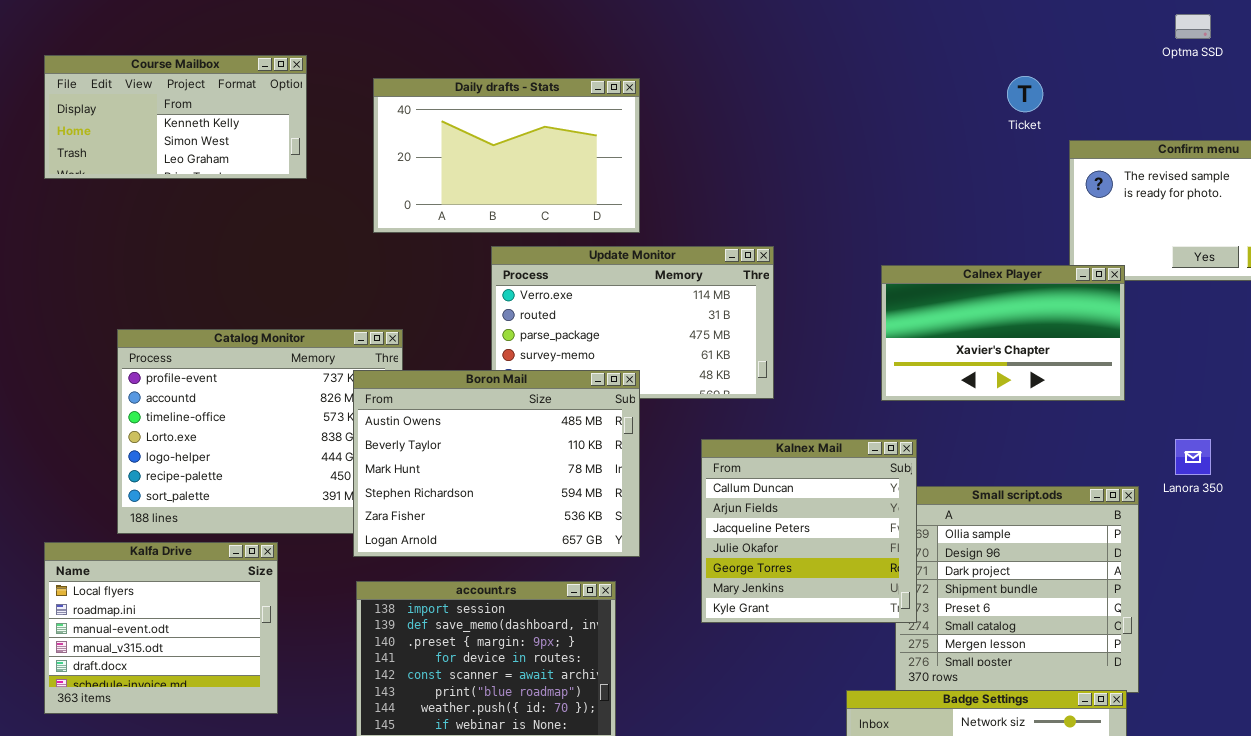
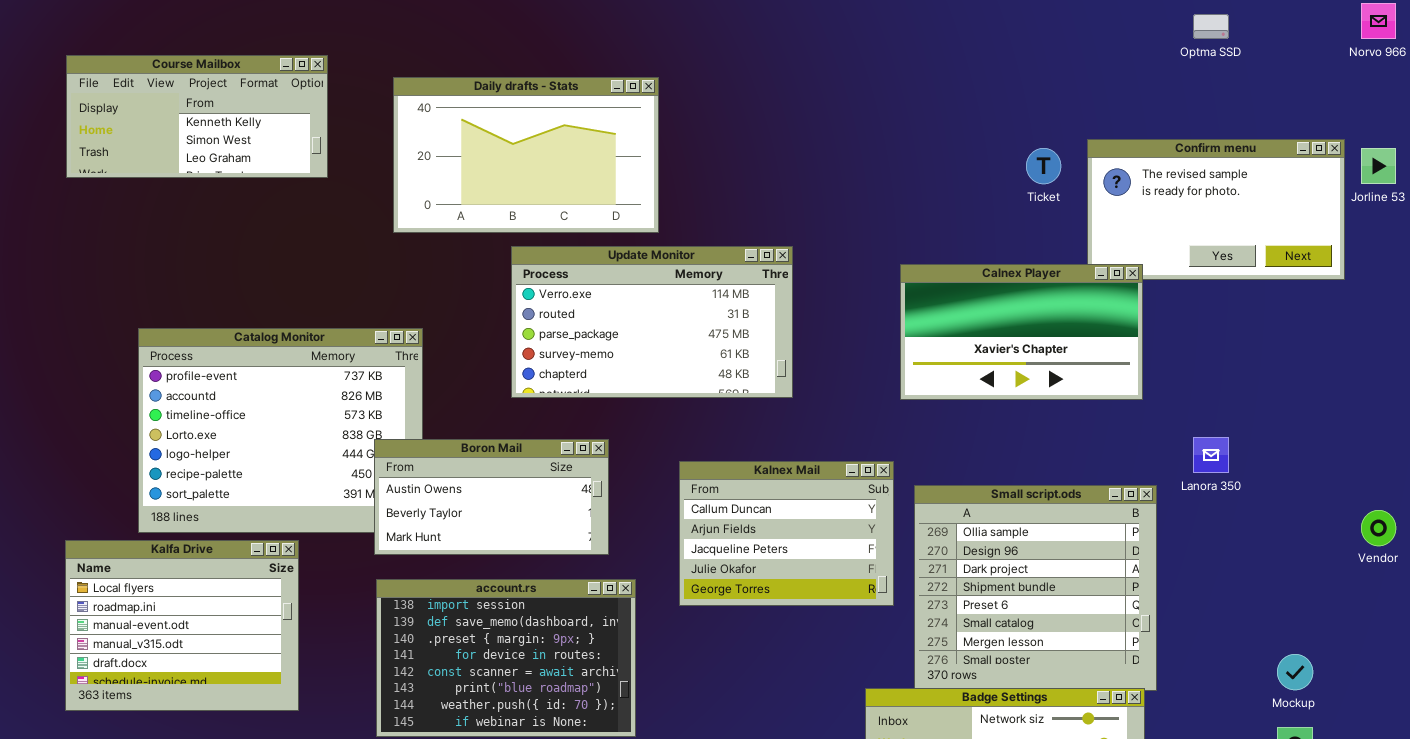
Ticket: [1007,76,1043,112] -> [1026,148,1061,184], moved
Boron Mail: [353,370,640,557] -> [374,439,609,555], resized
Kalnex Mail: [701,439,917,623] -> [679,461,894,606], moved, resized

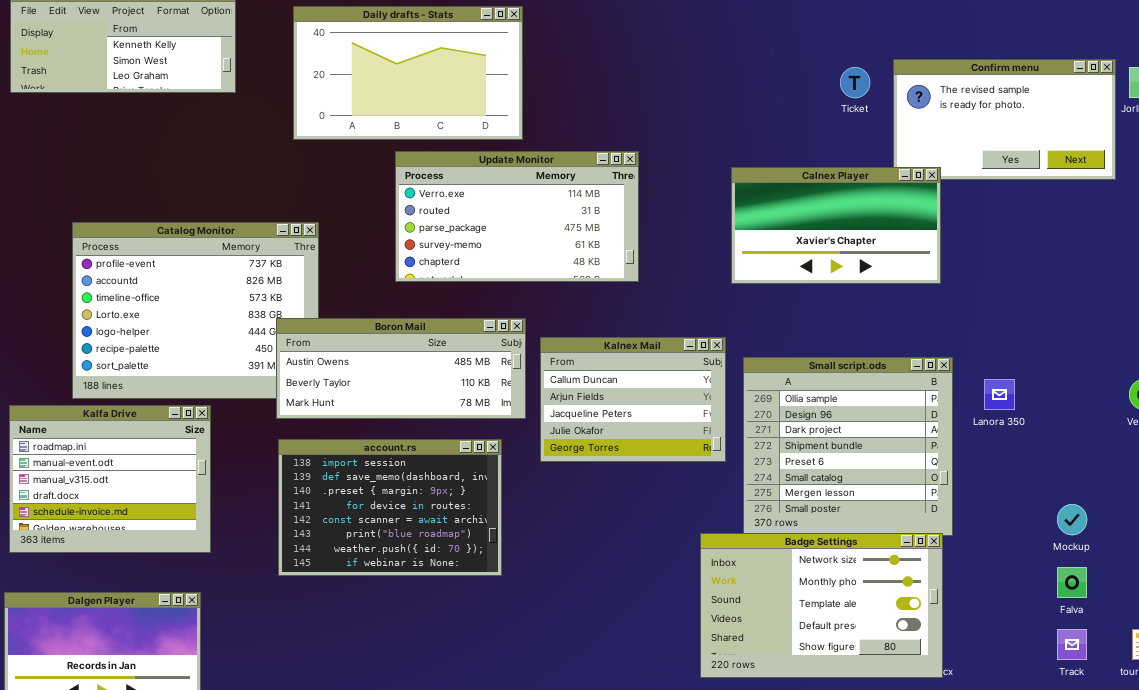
Lanora 350: [1193,437,1229,473] -> [984,379,1015,410], moved
Boron Mail: [374,439,609,555] -> [276,318,526,419], resized
Kalfa Drive: [65,540,299,711] -> [9,405,211,553], scrolled down 1 row

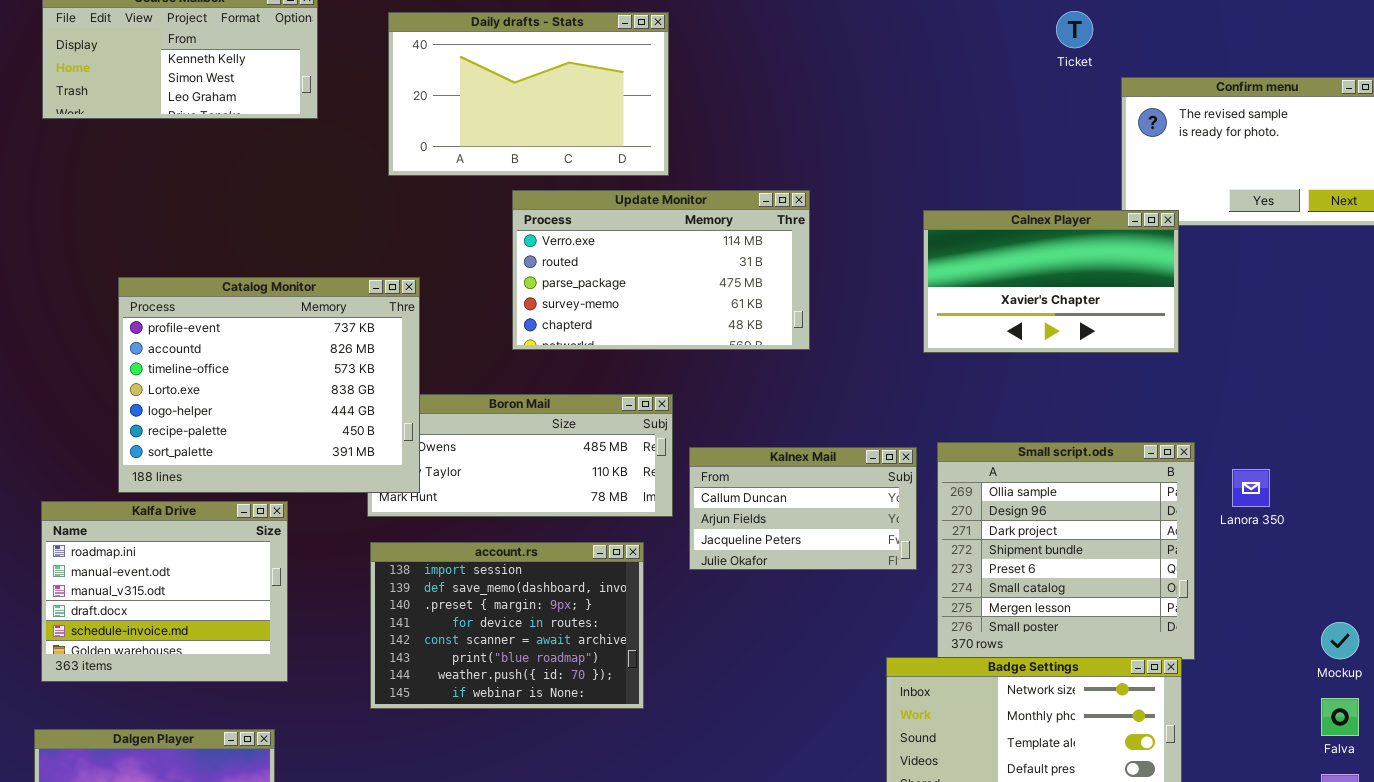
Ticket: [840,67,870,98] -> [1056,11,1093,48], moved
Catalog Monitor: [72,222,319,399] -> [118,277,420,493], raised
Kalnex Mail: [540,337,726,462] -> [689,447,917,570], resized

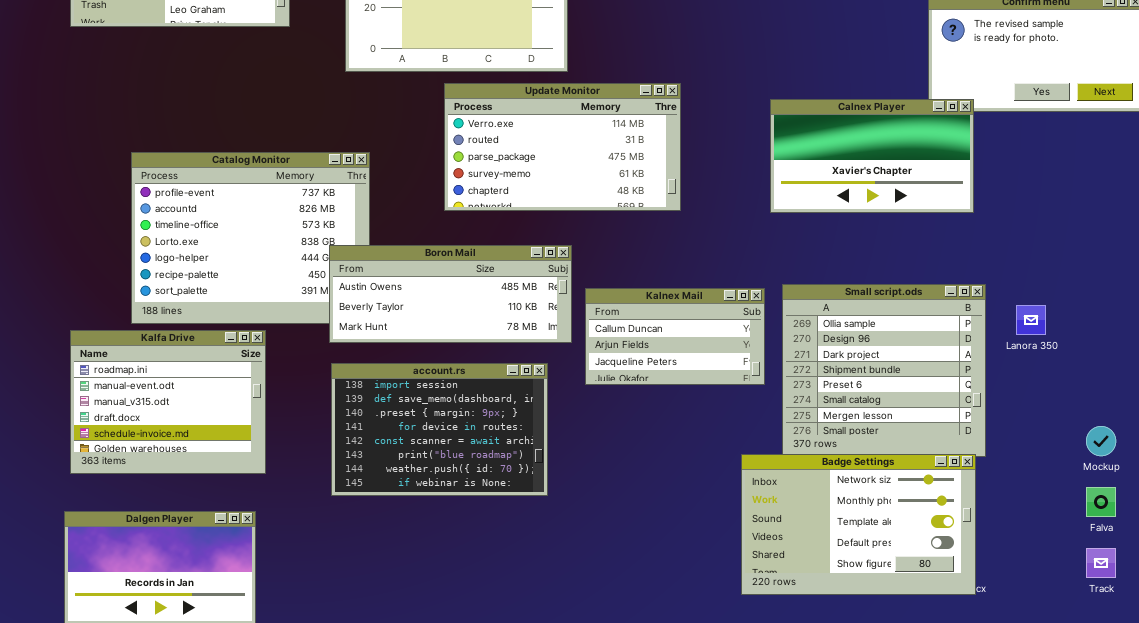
Boron Mail: [367,394,673,517] -> [329,245,572,343], raised

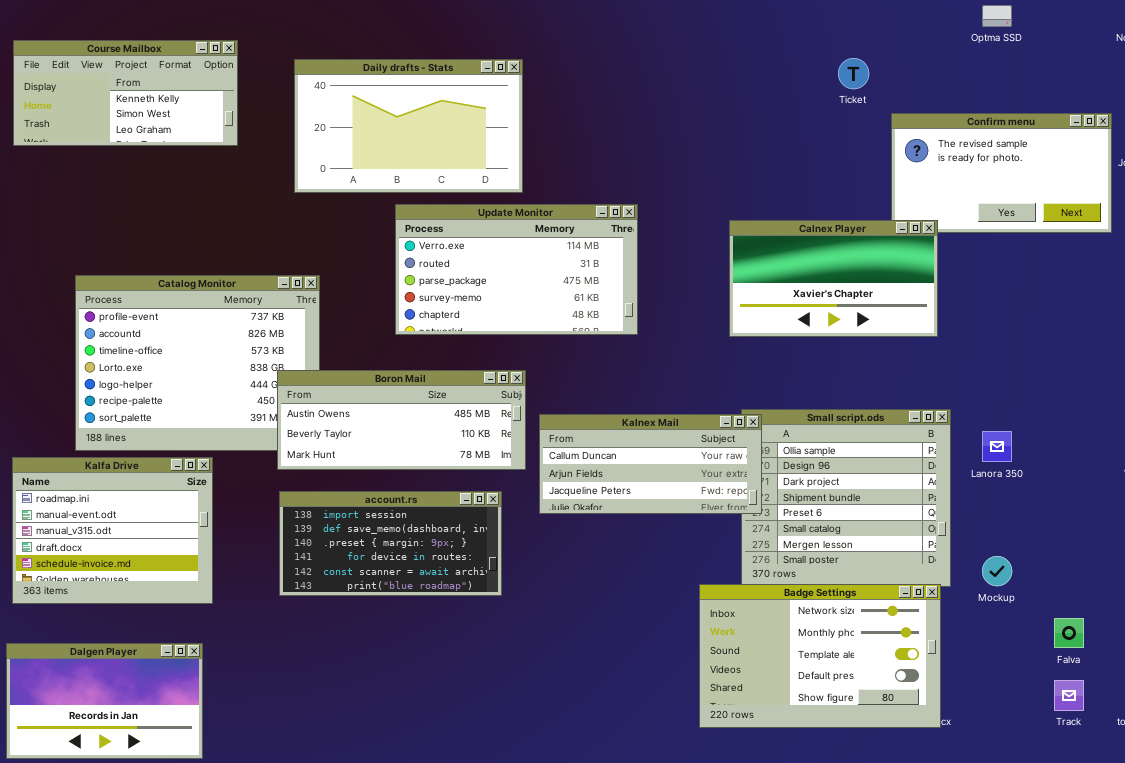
Kalnex Mail: [585,288,765,385] -> [539,414,762,514], resized
account.rs: [331,363,548,496] -> [279,491,502,596], resized
Mockup: [1086,426,1116,456] -> [982,556,1012,586], moved

